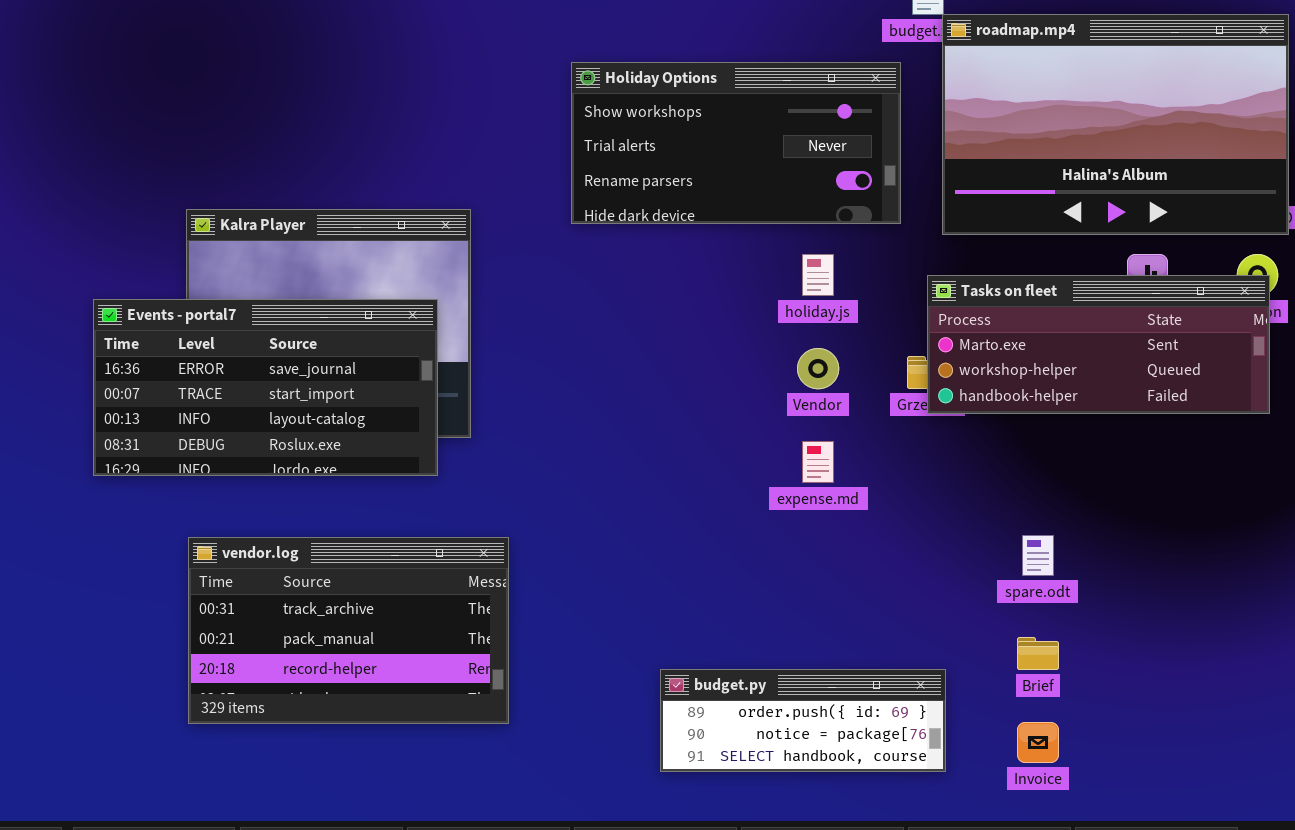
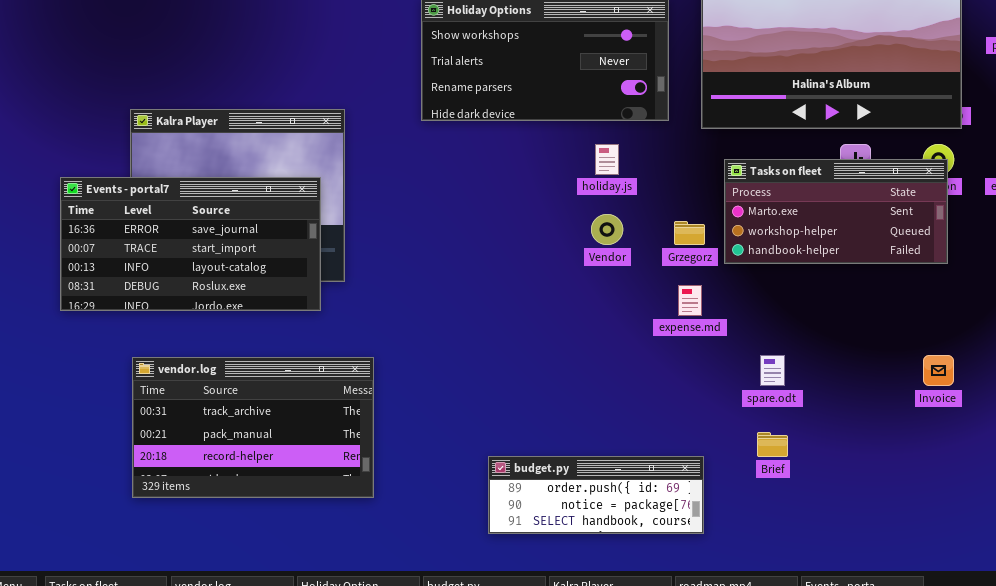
Tasks on fleet: [927,275,1270,414] -> [724,159,948,264], resized
expense.md: [802,441,834,483] -> [678,285,702,316], moved
Invoice: [1017,722,1059,763] -> [923,355,954,386], moved

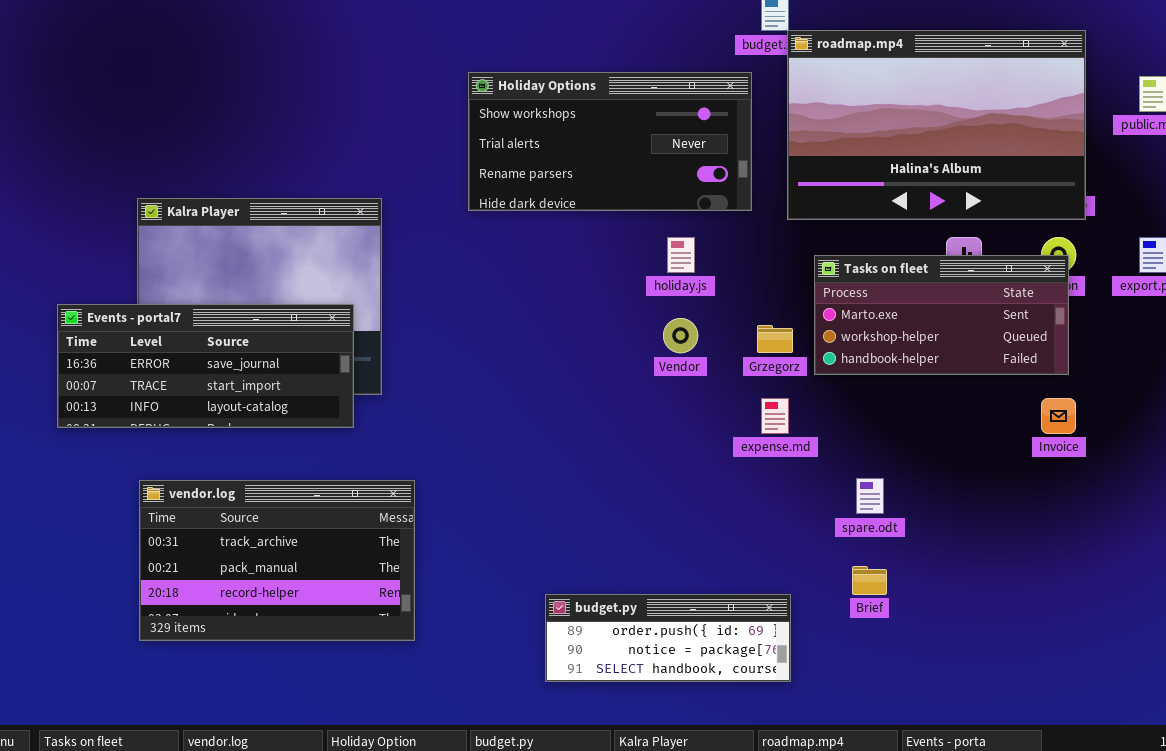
Events - portal7: [60,177,321,311] -> [57,304,354,428], resized
Invoice: [923,355,954,386] -> [1041,398,1076,434], moved

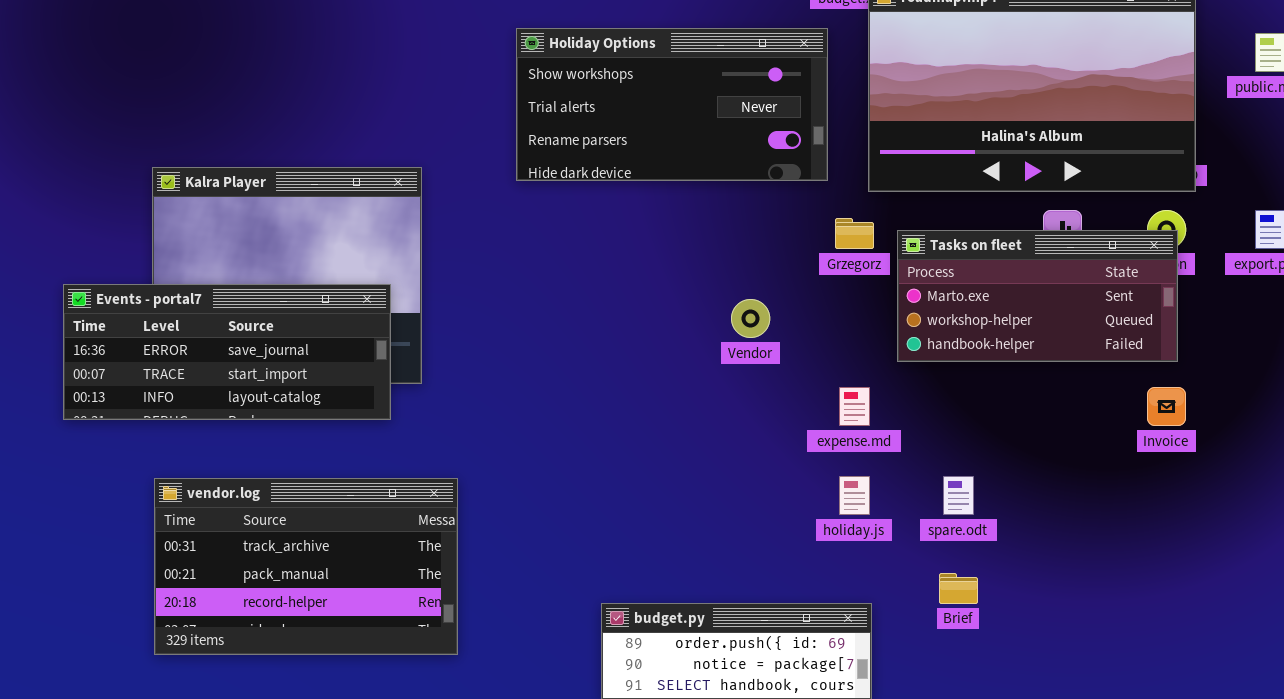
holiday.js: [667,237,695,273] -> [839,476,870,515], moved
Grzegorz: [757,325,793,353] -> [835,218,874,249], moved

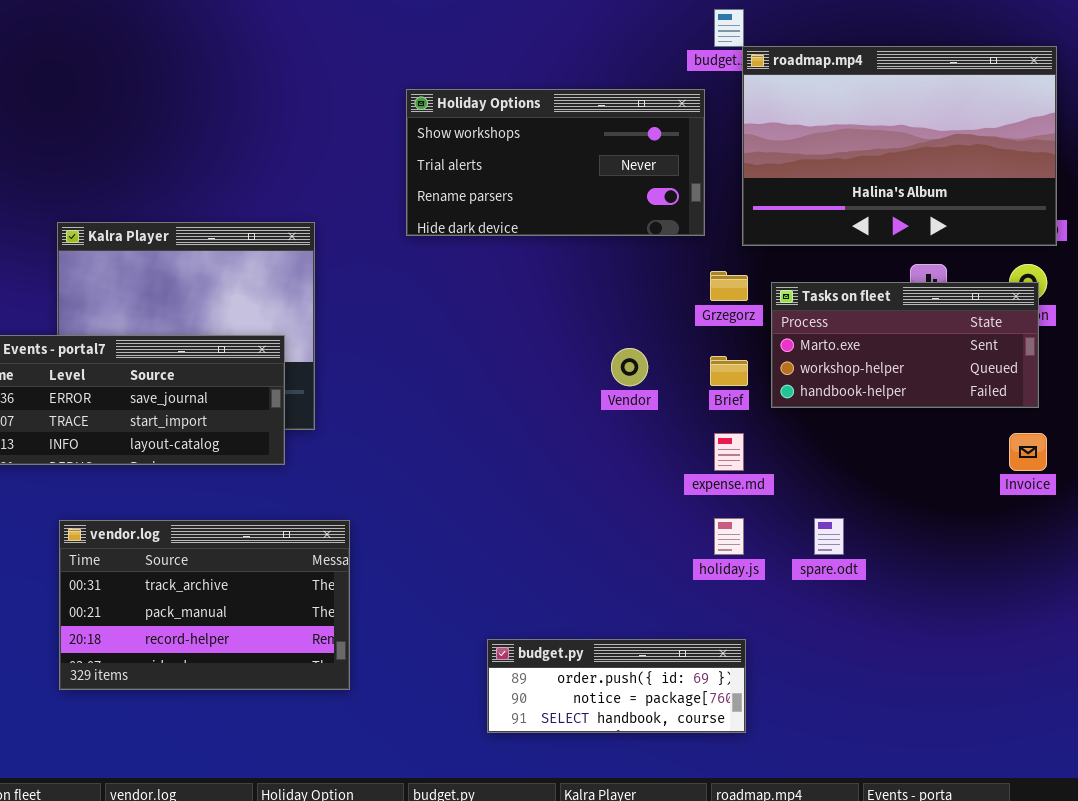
Brief: [939,573,978,604] -> [710,356,748,386], moved

